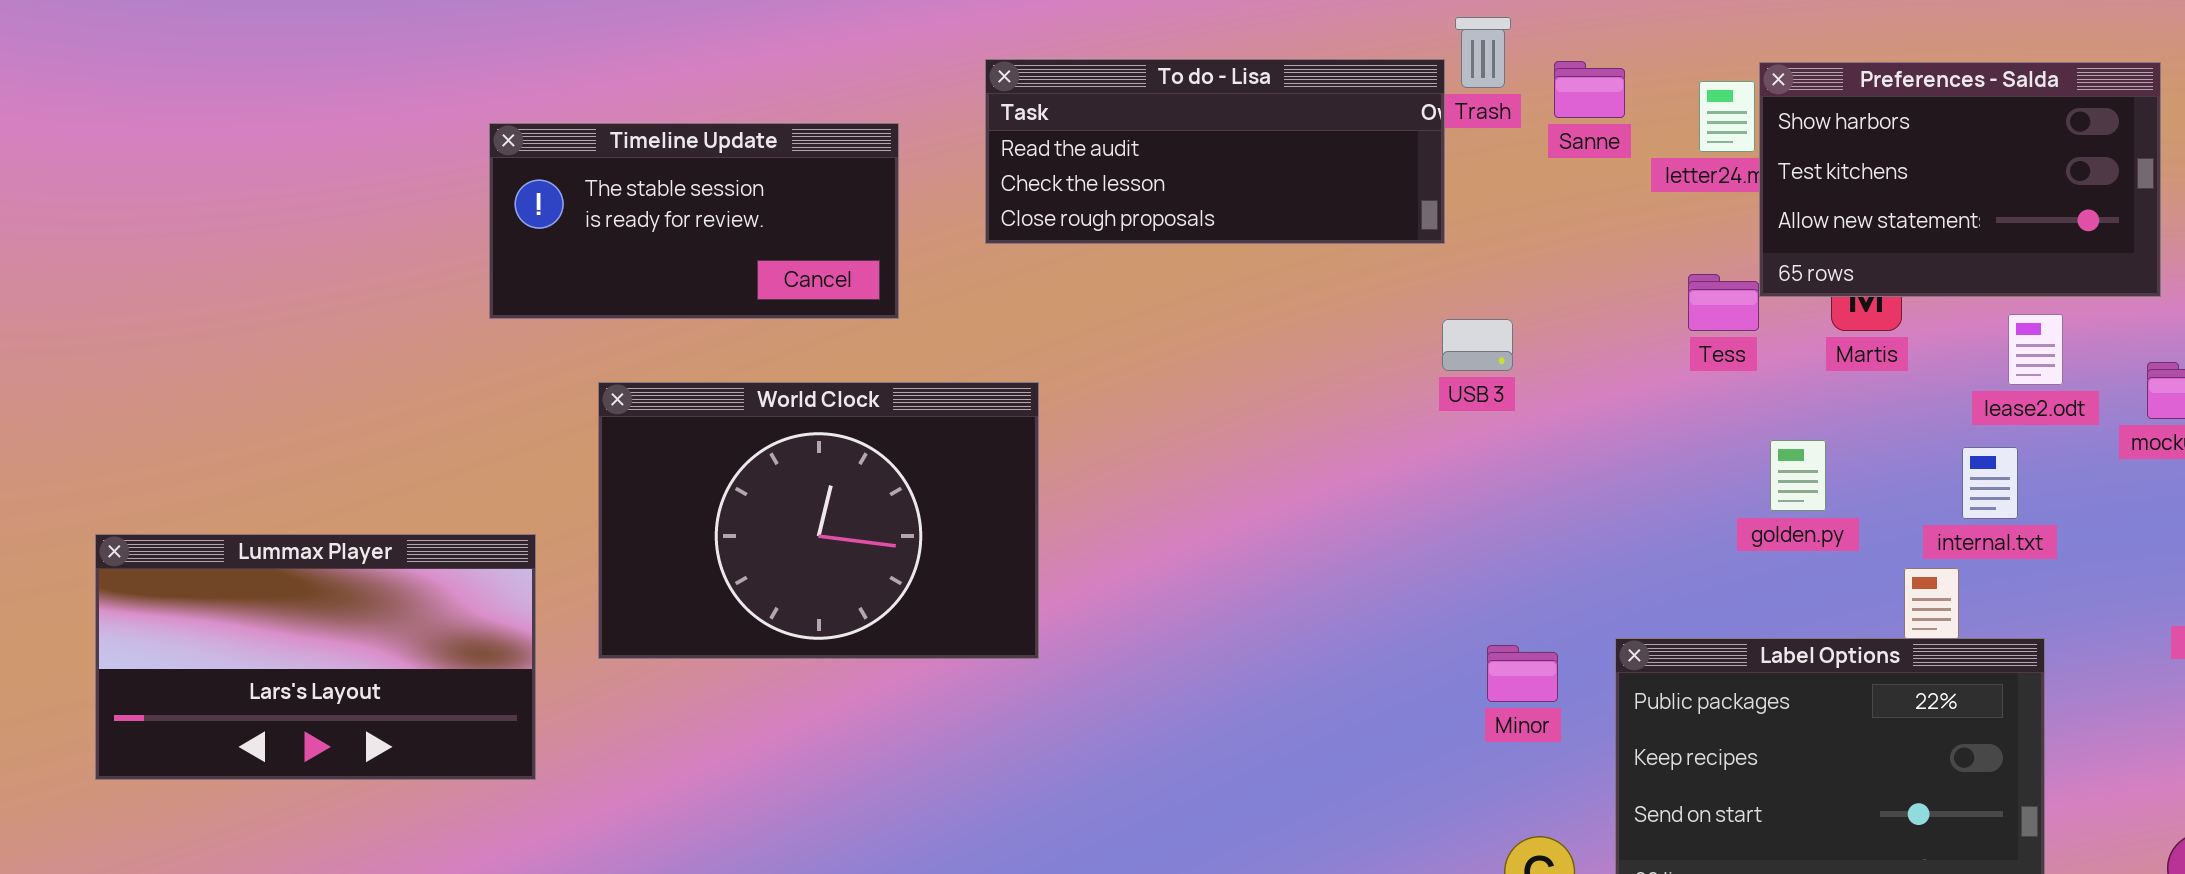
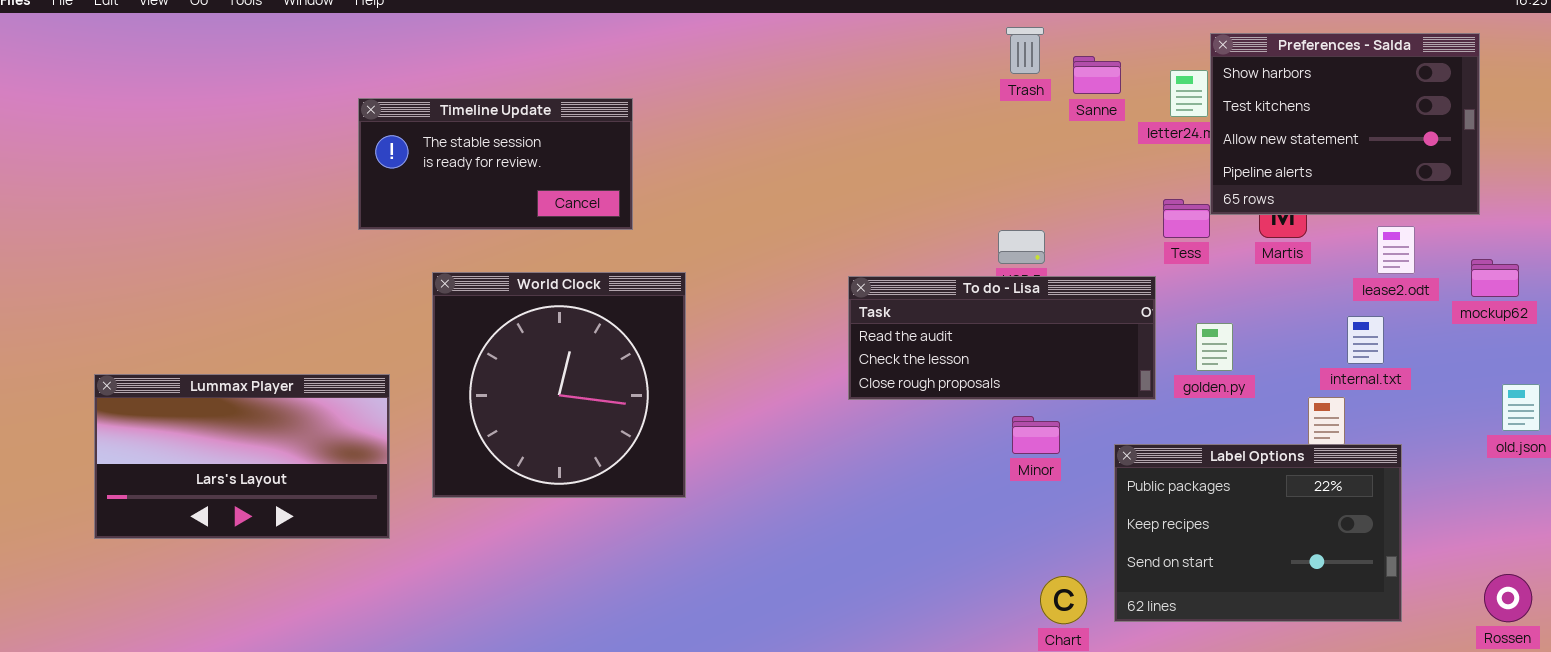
To do - Lisa: [985,59,1445,244] -> [848,276,1156,400], moved
Preferences - Salda: [1759,62,2161,297] -> [1210,33,1480,215], resized
World Clock: [598,382,1039,659] -> [432,272,686,498], resized
golden.py: [1770,440,1826,511] -> [1196,323,1233,371], moved
Minor: [1487,645,1558,702] -> [1012,416,1060,454], moved

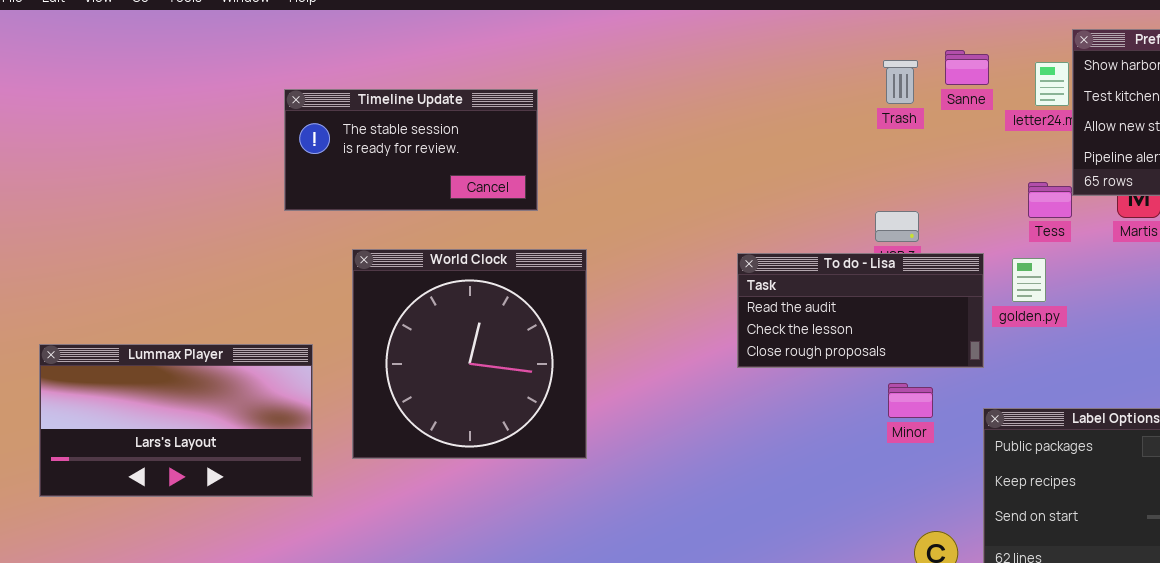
Trash: [1006,27,1044,74] -> [883,60,918,104], moved
To do - Lisa: [848,276,1156,400] -> [737,253,984,368], resized
golden.py: [1196,323,1233,371] -> [1012,258,1046,302], moved

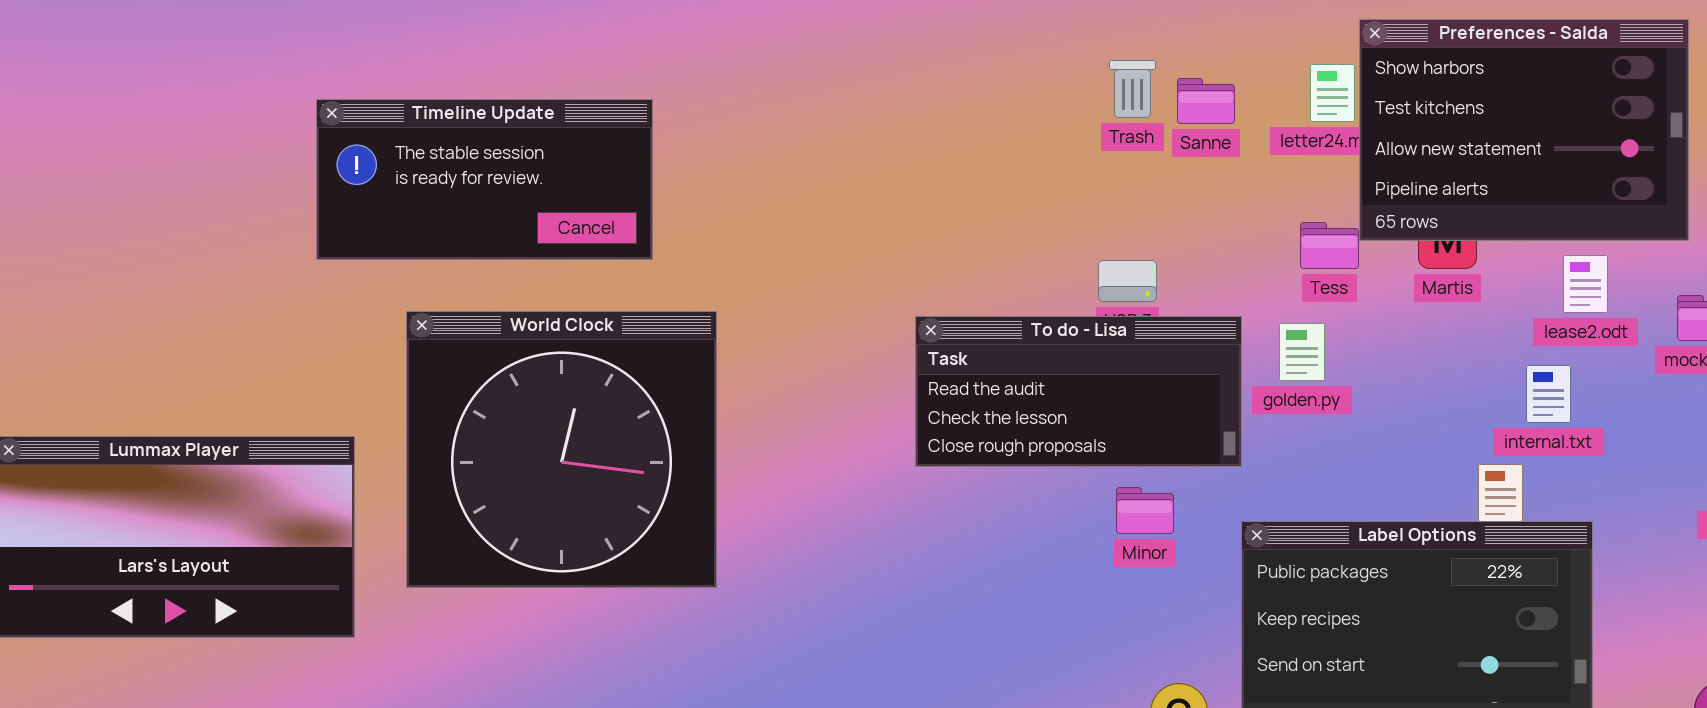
Sanne: [945,50,989,85] -> [1177,78,1235,124], moved

